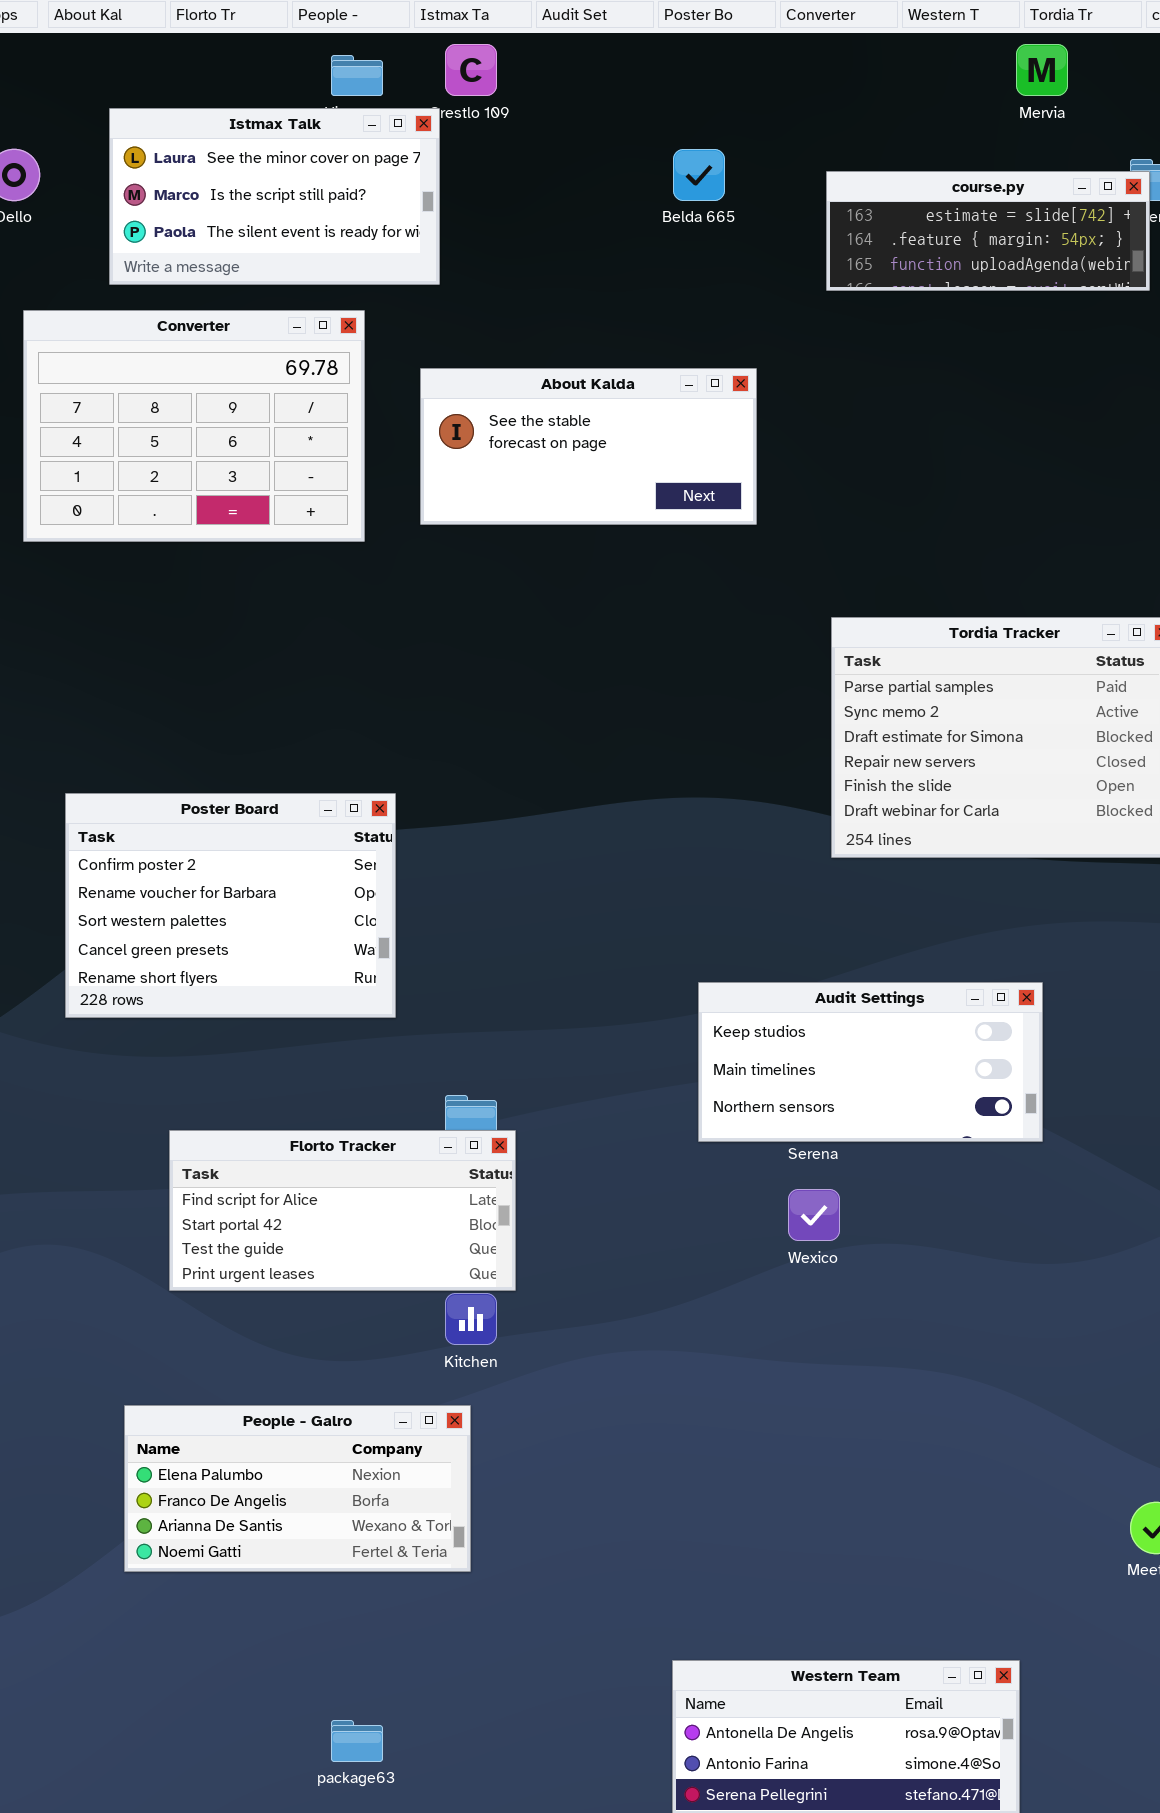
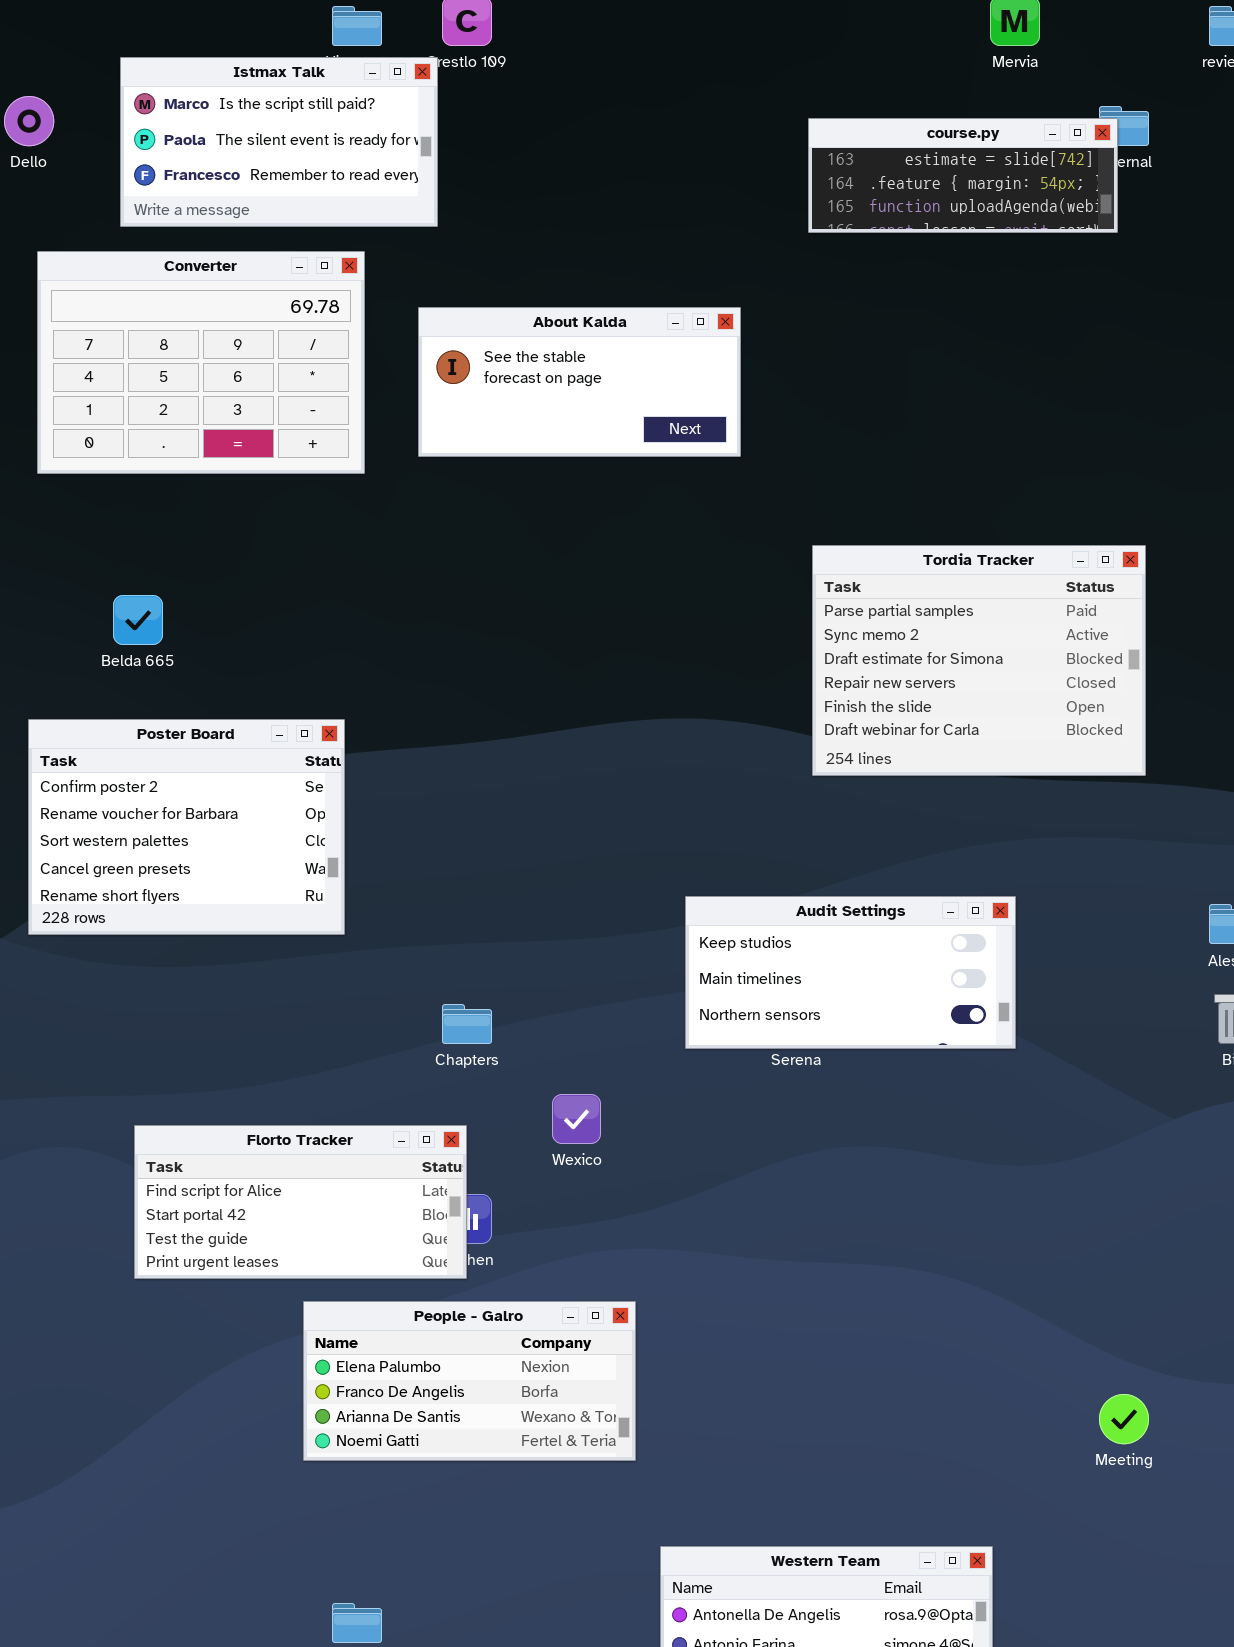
Istmax Talk: [109,108,440,285] -> [120,57,438,227], scrolled down 1 row
Belda 665: [673,149,725,201] -> [113,595,163,645], moved
Poster Board: [65,793,396,1018] -> [28,719,345,935], moved
Florto Tracker: [169,1130,516,1291] -> [134,1125,467,1279], moved
Wexico: [788,1189,840,1241] -> [552,1094,601,1144], moved
People - Galro: [124,1405,471,1572] -> [303,1301,636,1461], moved

